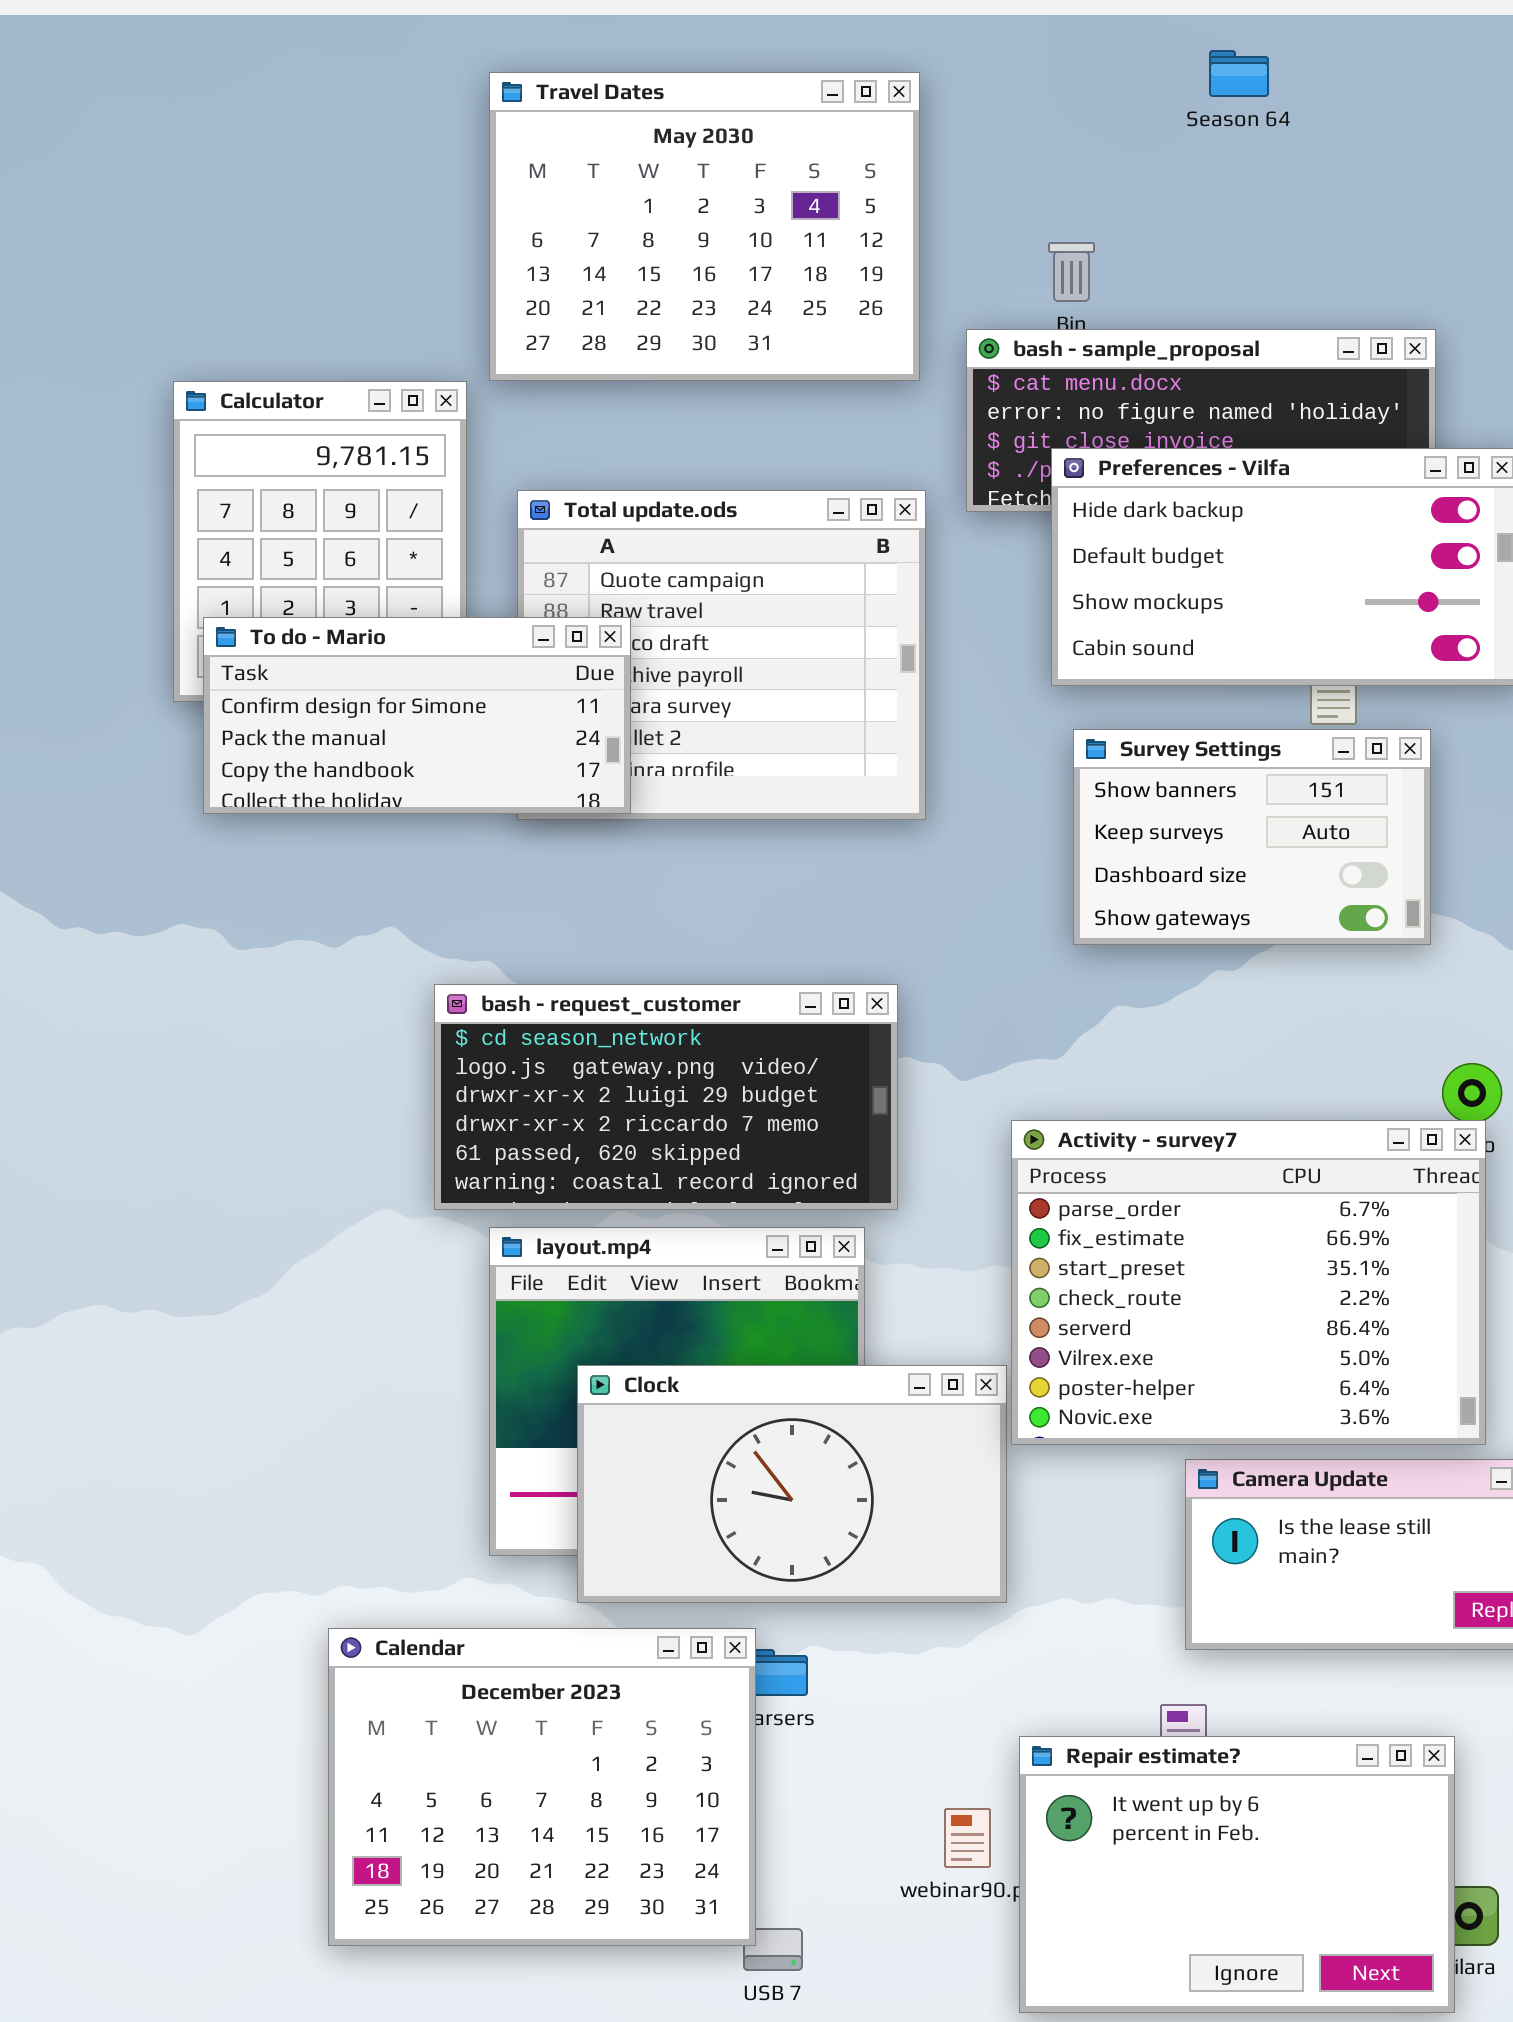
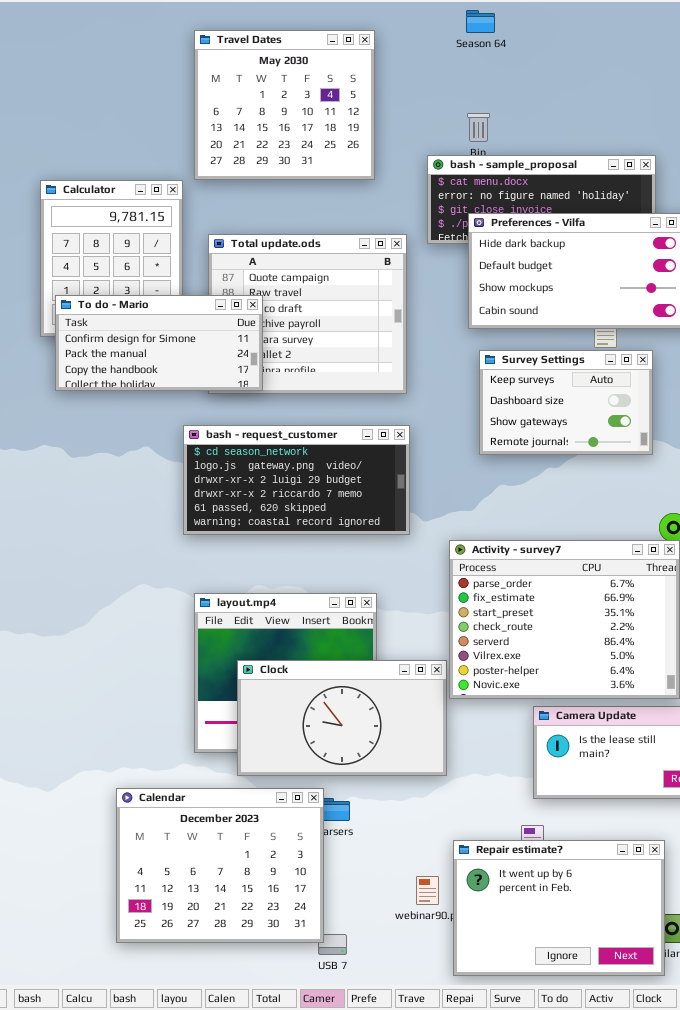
Season 64: [1209,50,1269,97] -> [466,10,495,33], moved
Travel Dates: [489,72,920,381] -> [194,30,375,180], resized
Survey Settings: [1073,729,1431,945] -> [479,350,653,455], scrolled down 1 row
bash - request_customer: [434,984,898,1210] -> [183,425,410,535], moved

